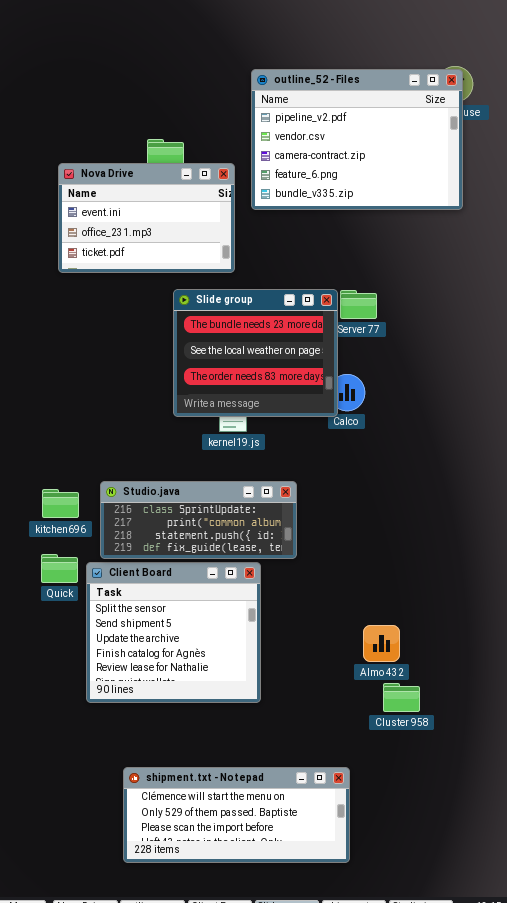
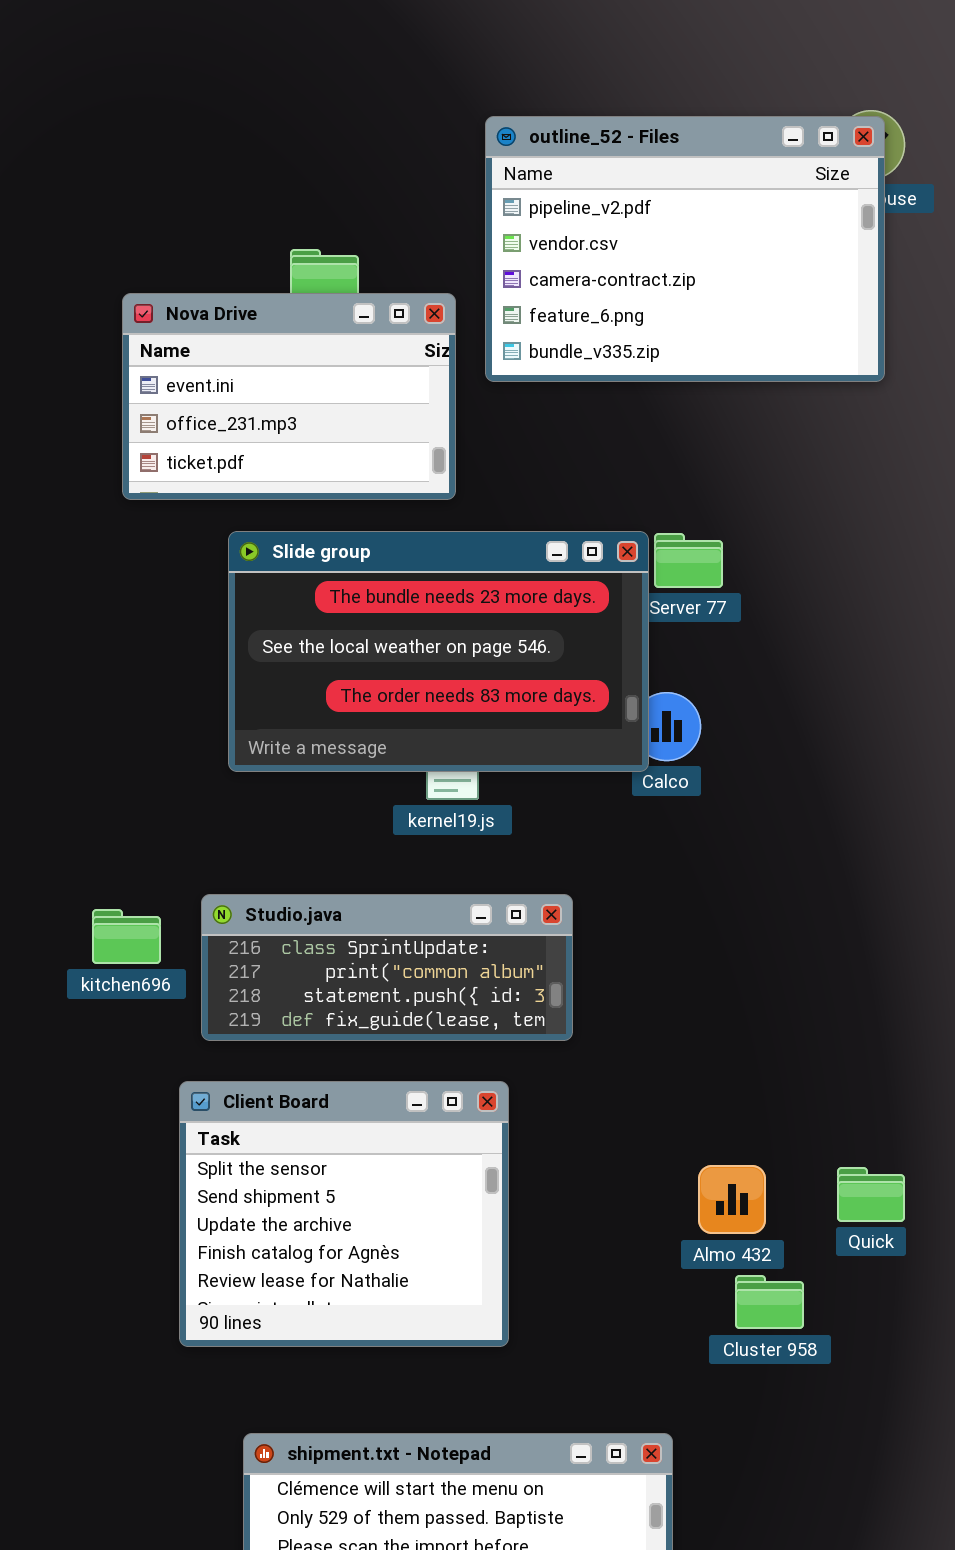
Slide group: [173,289,338,417] -> [228,531,649,772], resized
Quick: [41,554,78,583] -> [837,1167,905,1222], moved
Client Board: [86,562,261,703] -> [179,1081,509,1347], moved

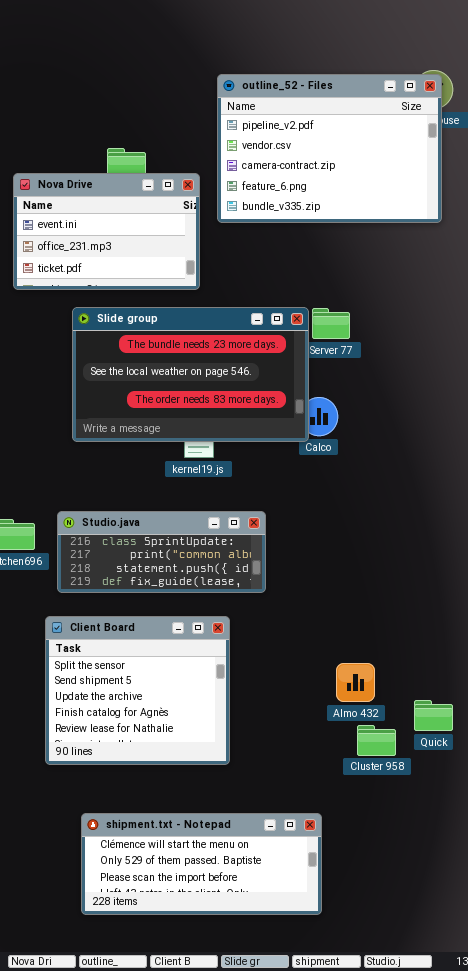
Quick: [837,1167,905,1222] -> [414,700,453,731], moved

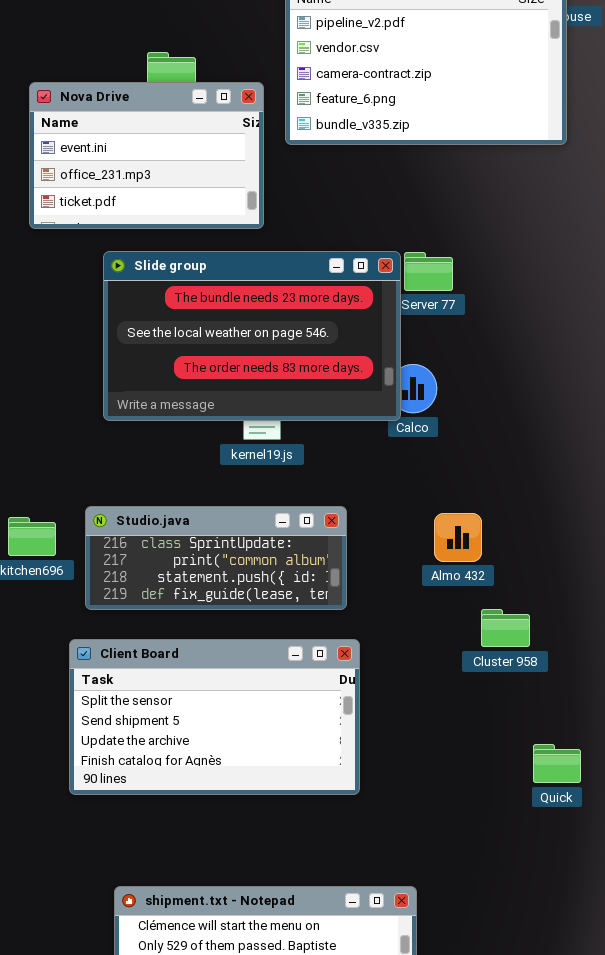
Client Board: [45,616,230,765] -> [69,639,360,795], resized
Almo 432: [336,663,375,702] -> [434,513,482,562], moved
Cluster 958: [357,725,396,756] -> [481,609,530,647], moved

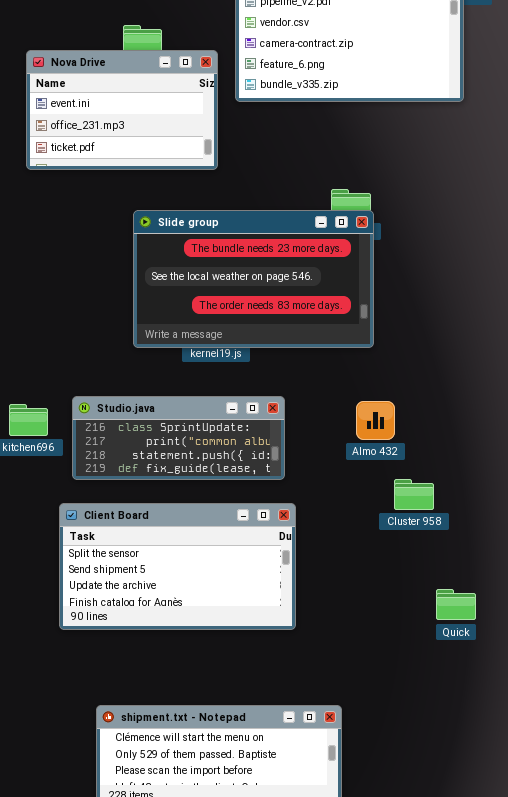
Slide group: [103,251,401,421] -> [133,210,374,348], moved

